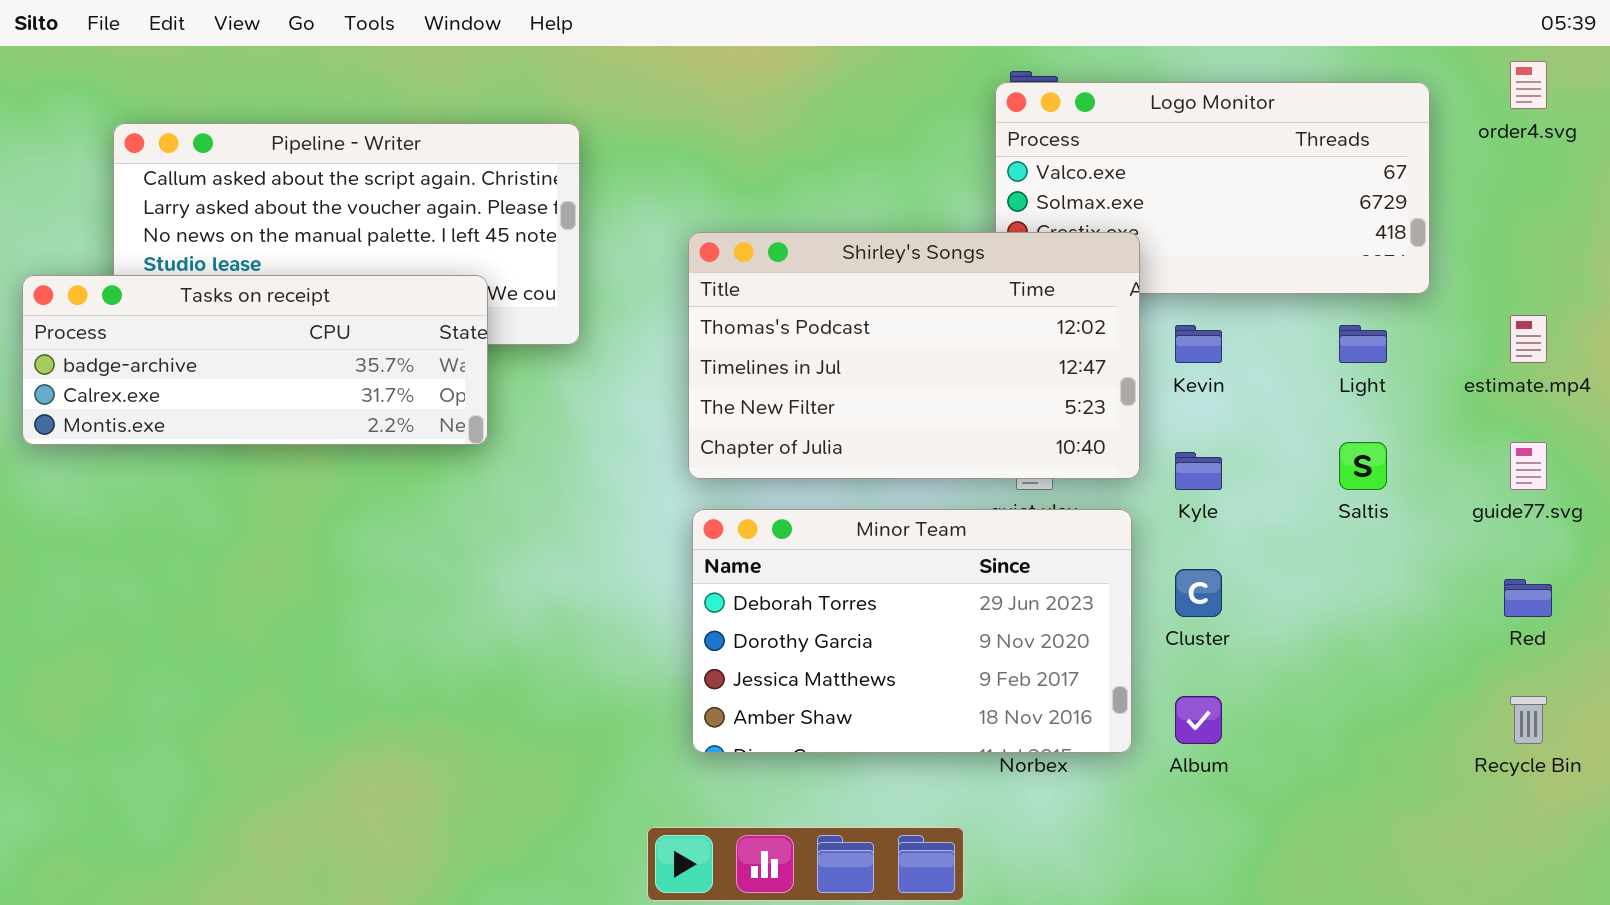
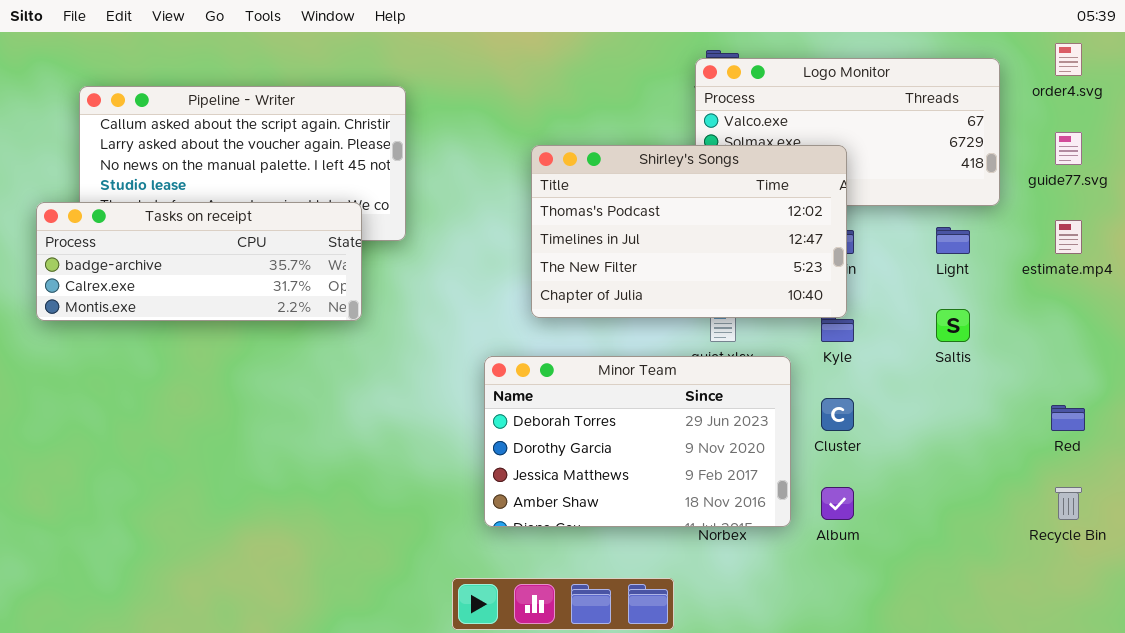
Shirley's Songs: [688,232,1140,479] -> [531,145,847,318], moved
Tasks on receipt: [22,275,488,445] -> [36,202,362,321], moved
guide77.svg: [1510,442,1547,490] -> [1055,132,1082,165], moved

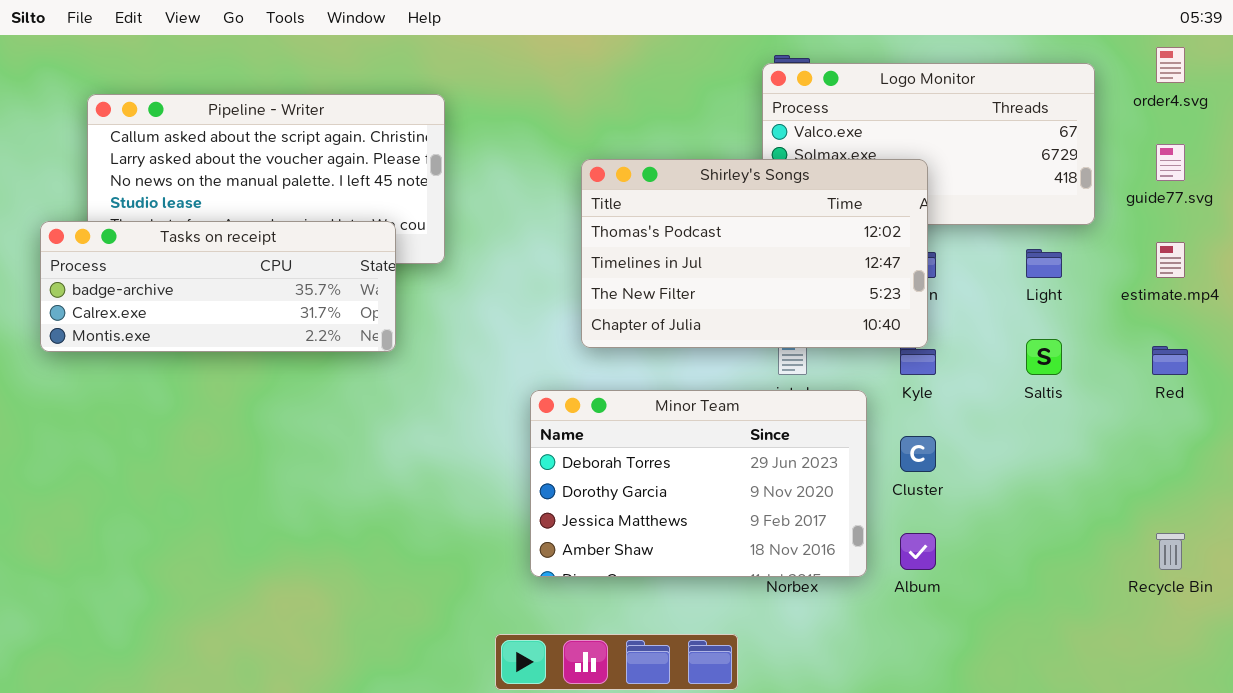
Red: [1051,405,1085,431] -> [1152,346,1188,375], moved

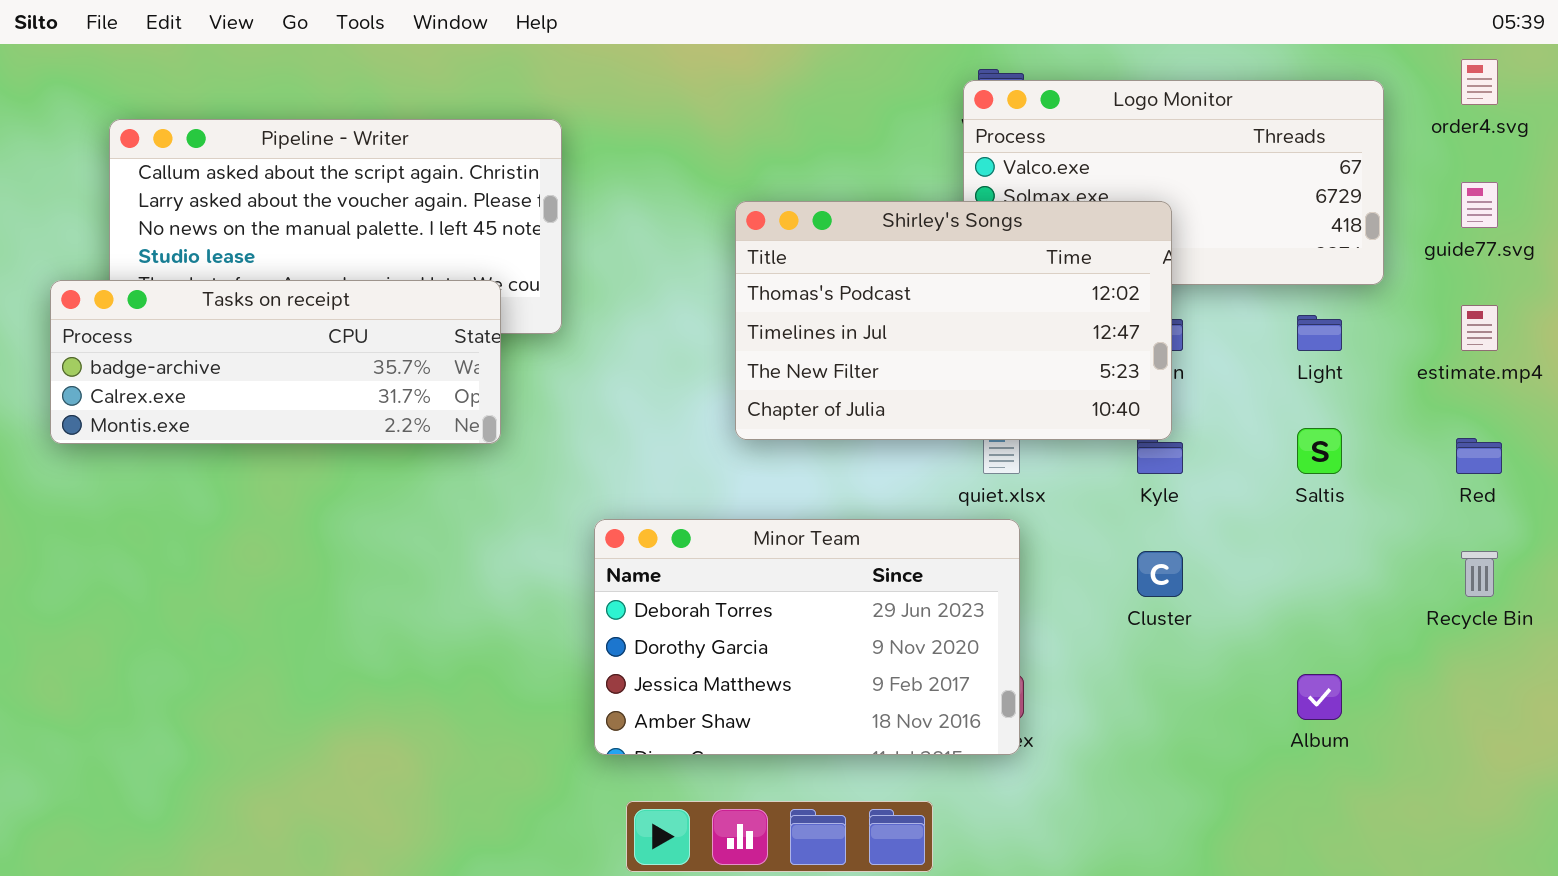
Minor Team: [530,390,867,577] -> [594,519,1020,755], moved
Album: [900,533,936,570] -> [1297,674,1342,720], moved
Recycle Bin: [1156,533,1185,570] -> [1461,551,1498,597], moved

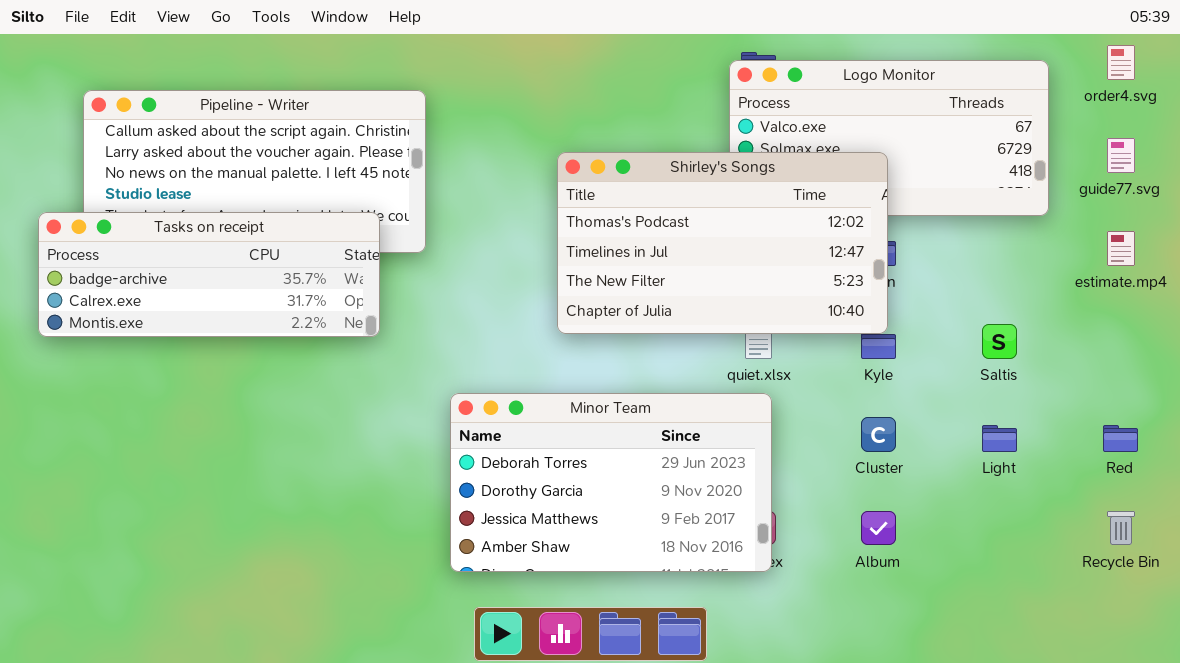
Light: [1297,315,1342,351] -> [982,425,1017,452], moved
Red: [1456,438,1502,474] -> [1103,425,1138,452], moved
Recycle Bin: [1461,551,1498,597] -> [1107,511,1135,545], moved
Album: [1297,674,1342,720] -> [861,511,896,545], moved

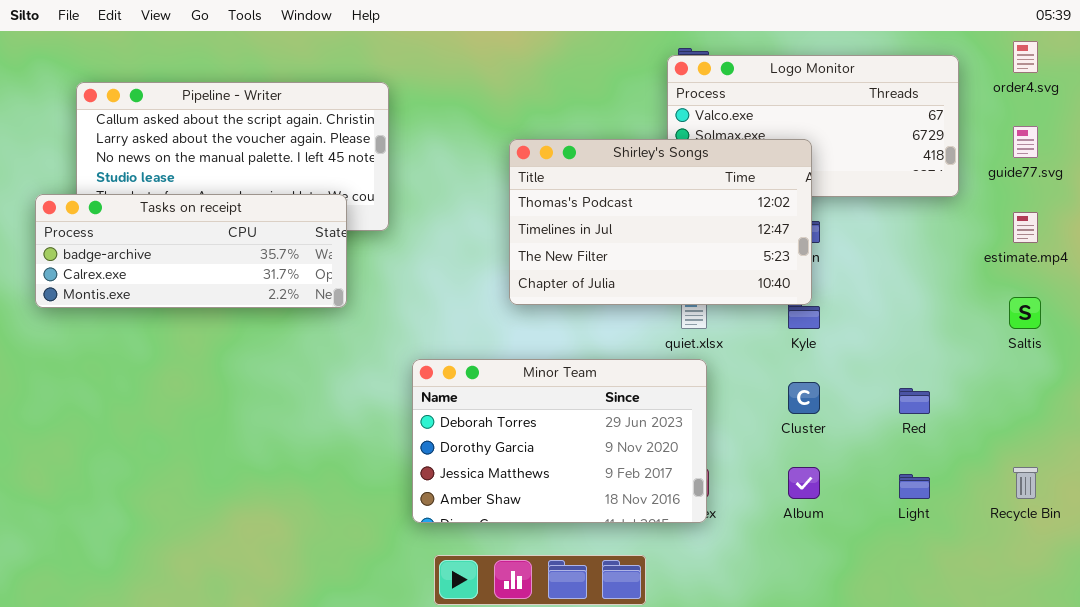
Saltis: [982,324,1017,359] -> [1009,297,1041,329], moved
Light: [982,425,1017,452] -> [899,474,930,499], moved
Red: [1103,425,1138,452] -> [899,388,930,414], moved

